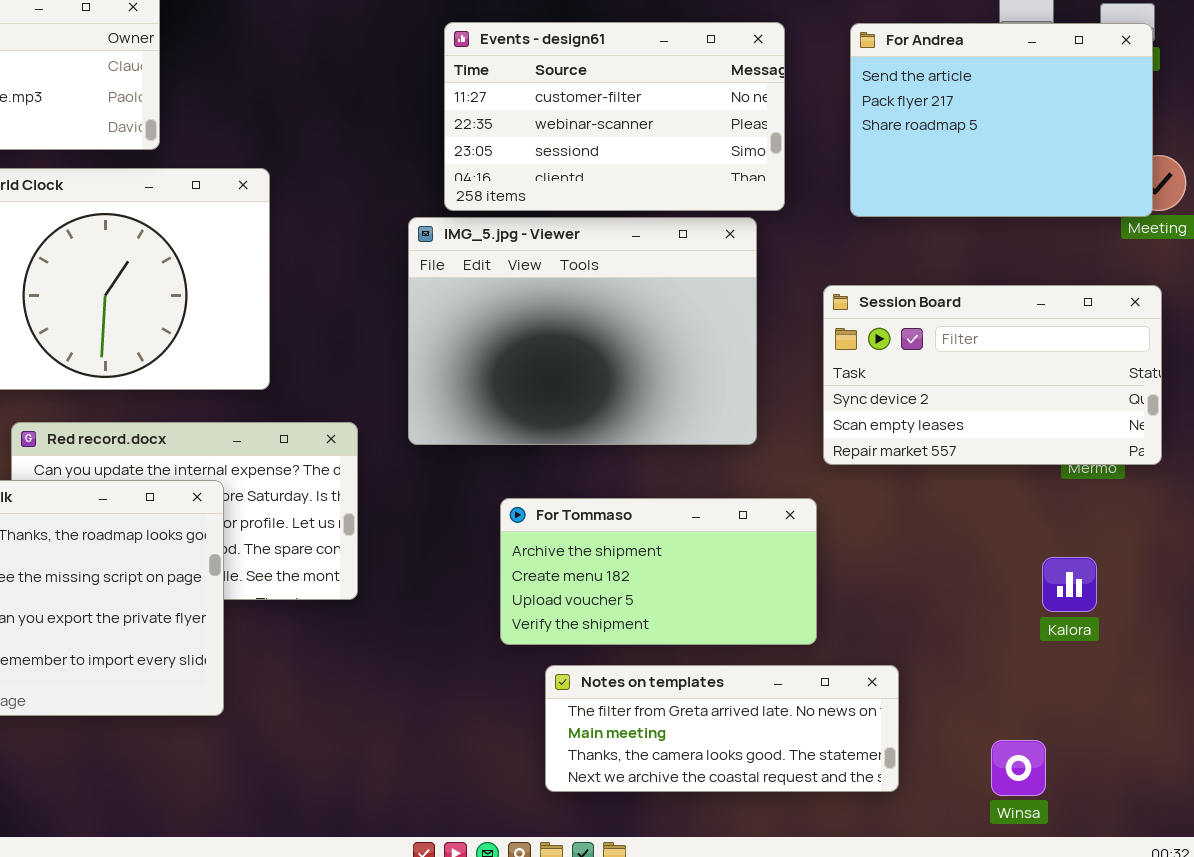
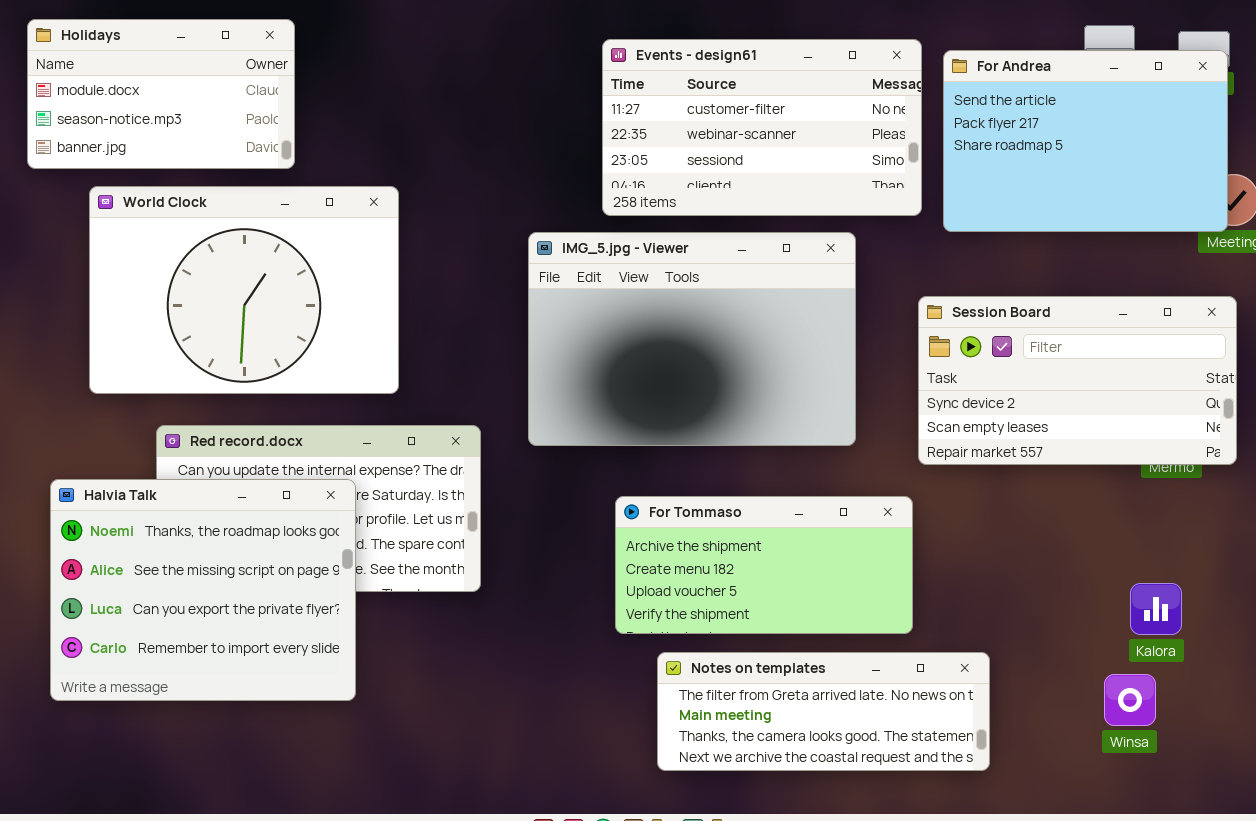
Events - design61: [444,22,785,211] -> [602,39,922,216], moved
Kalora: [1042,557,1097,612] -> [1130,583,1182,635], moved
Winsa: [991,740,1046,796] -> [1104,674,1156,726], moved

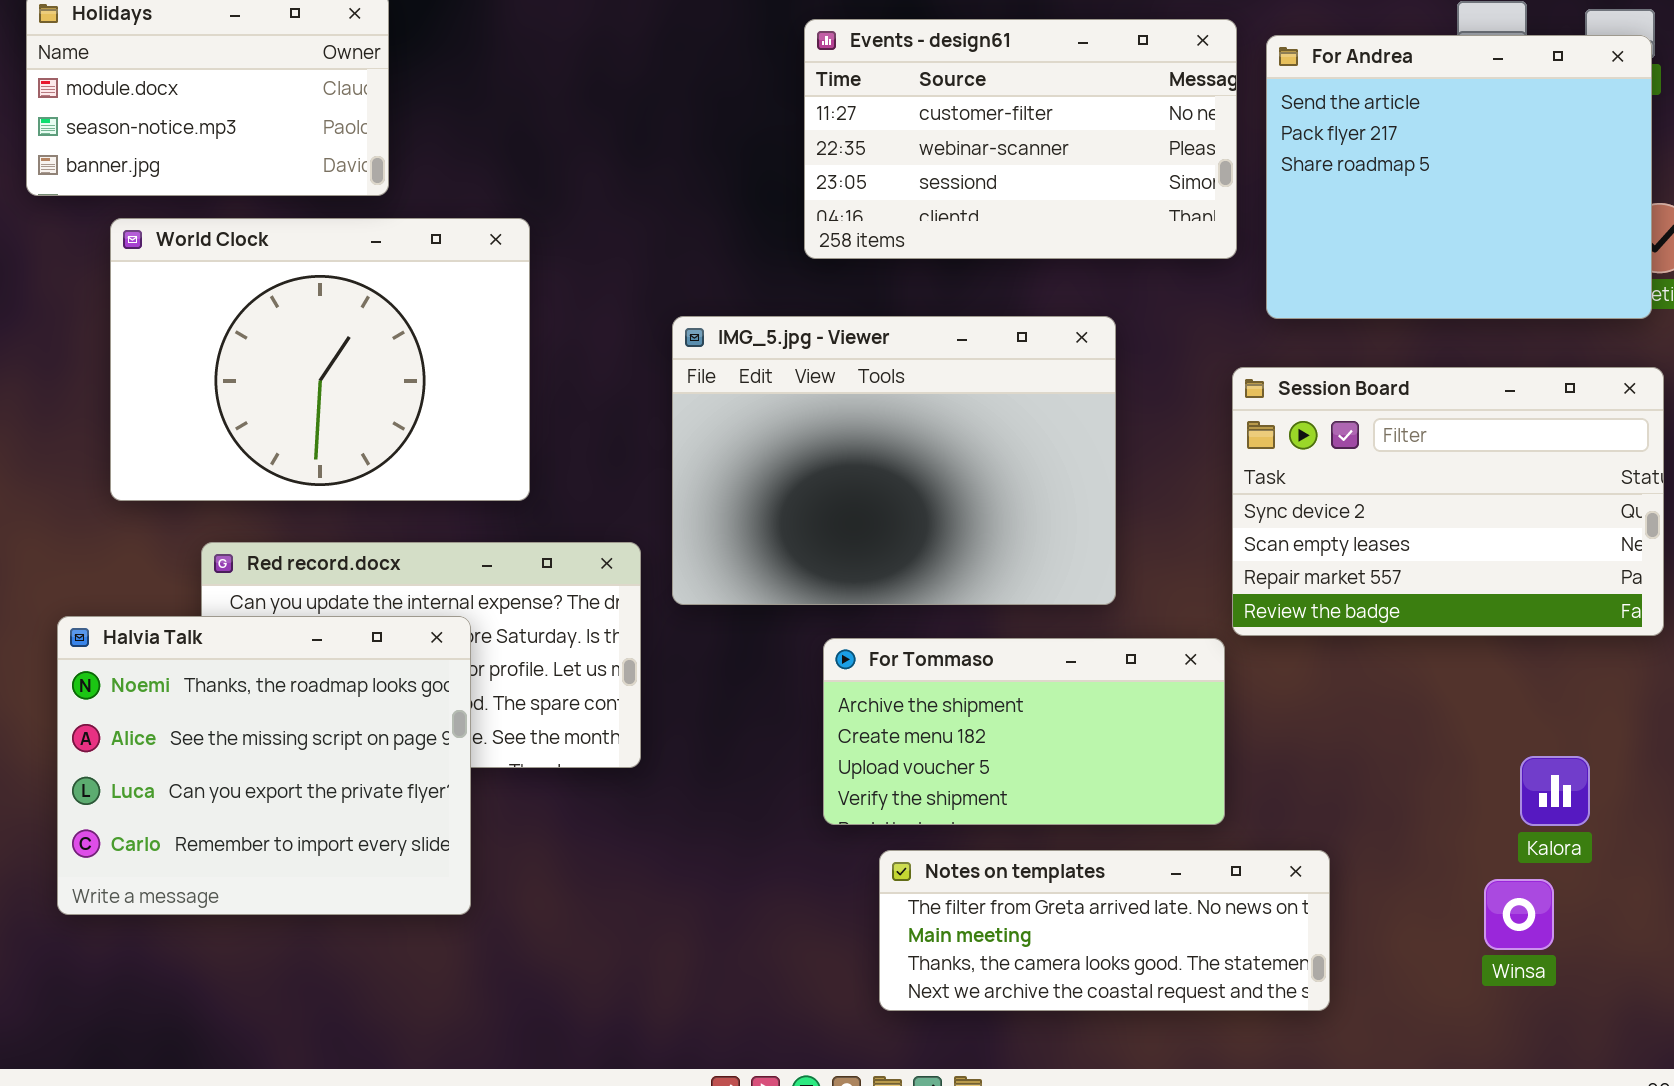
For Andrea: [943,50,1228,232] -> [1266,35,1652,319], resized
IMG_5.jpg - Viewer: [528,232,856,446] -> [672,316,1116,605], moved
Session Board: [918,296,1237,465] -> [1232,367,1664,636], resized

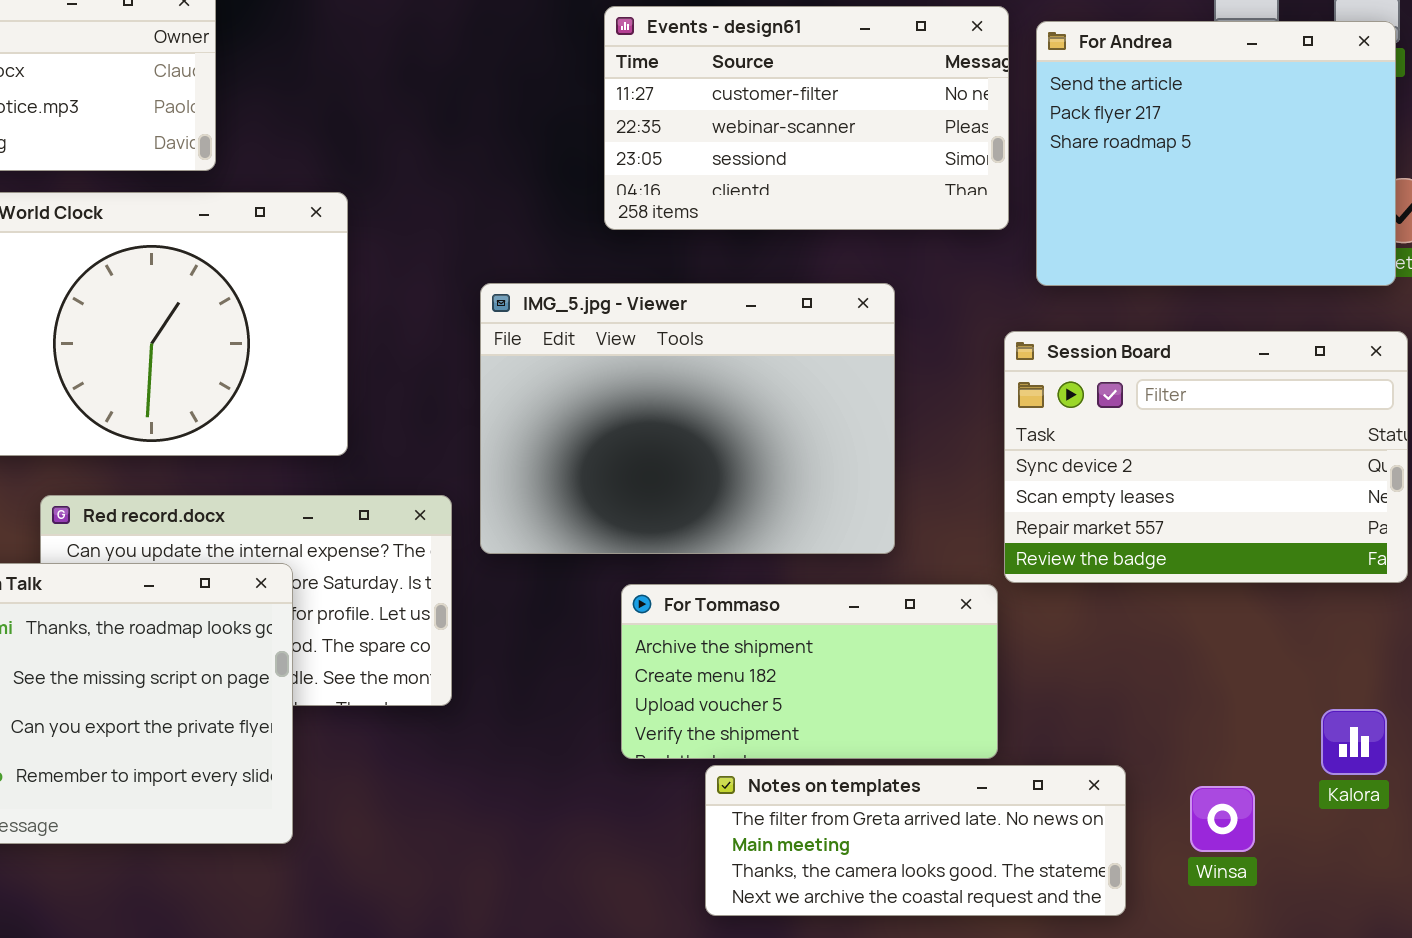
Kalora: [1520,756,1590,826] -> [1321,709,1387,775], moved
Notes on templates: [879,850,1330,1011] -> [705,765,1126,916], moved
Winsa: [1484,879,1554,950] -> [1190,786,1255,852], moved

